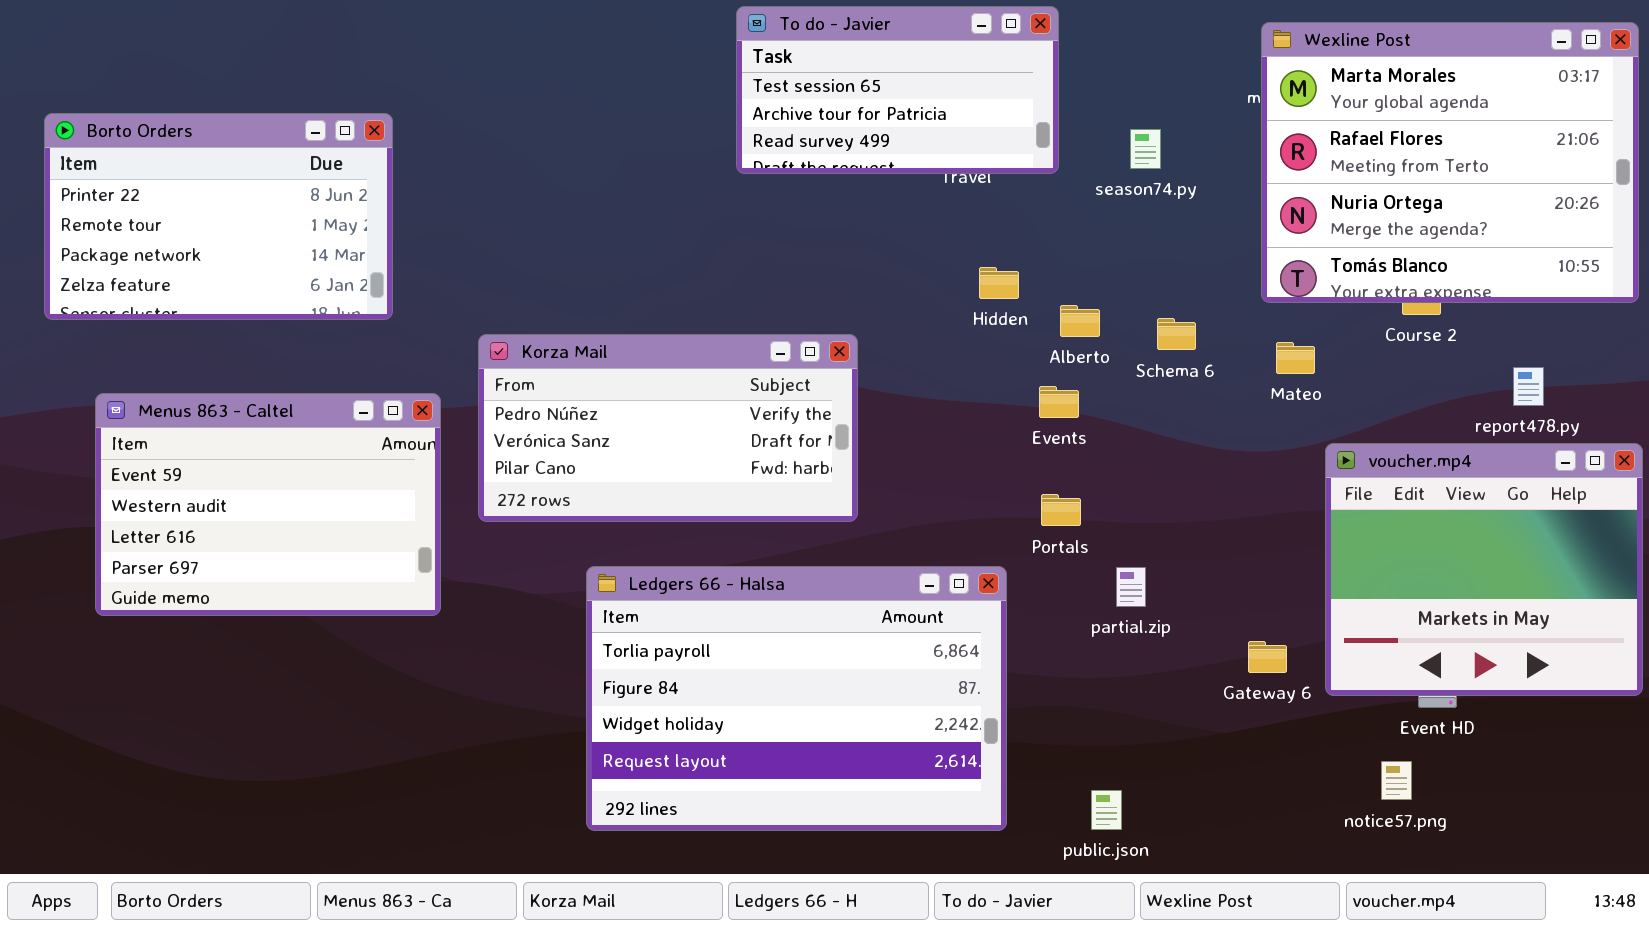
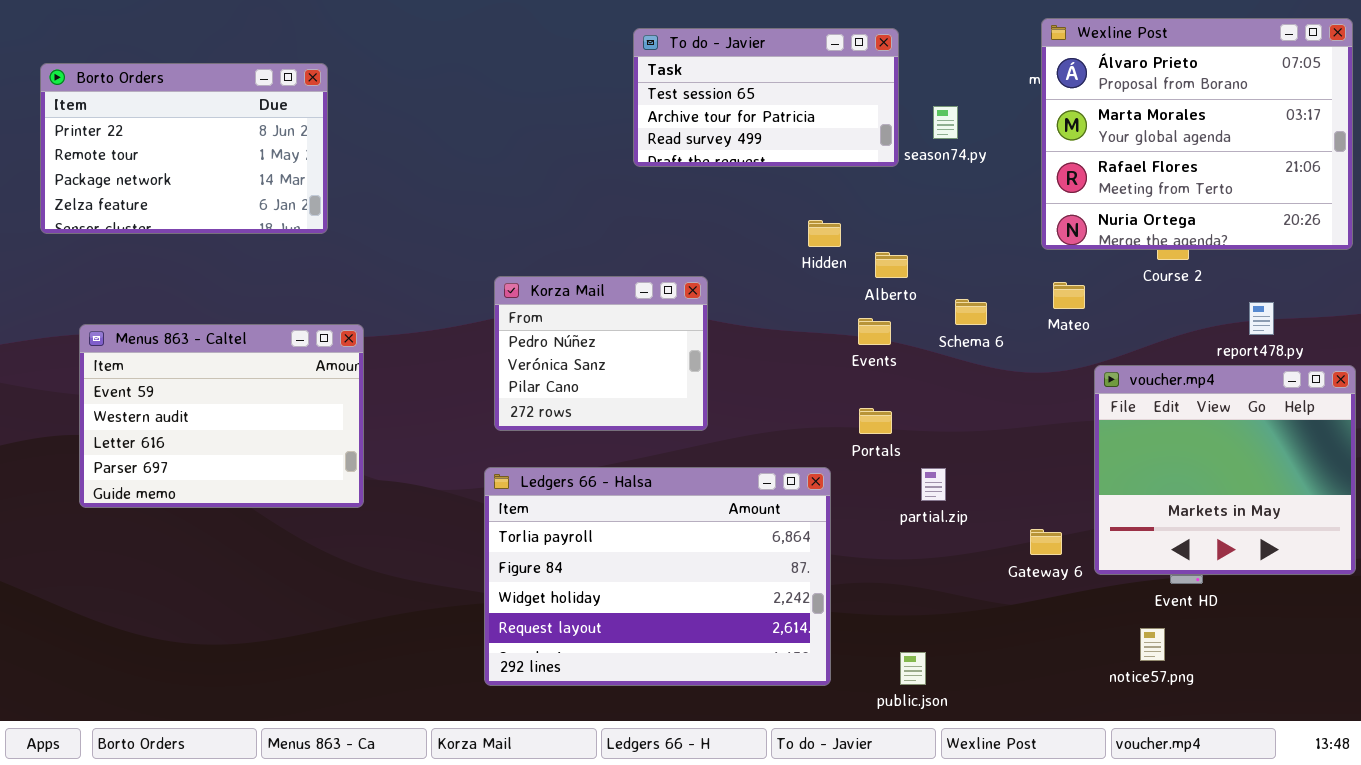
To do - Javier: [736,6,1059,174] -> [633,28,899,167], moved
Wexline Post: [1261,22,1639,303] -> [1041,18,1353,250], scrolled up 1 row
Borto Orders: [44,113,393,320] -> [40,63,328,234], moved
Schema 6: [1157,318,1196,350] -> [955,299,987,325], moved
Korza Mail: [478,334,858,522] -> [494,276,708,431], resized

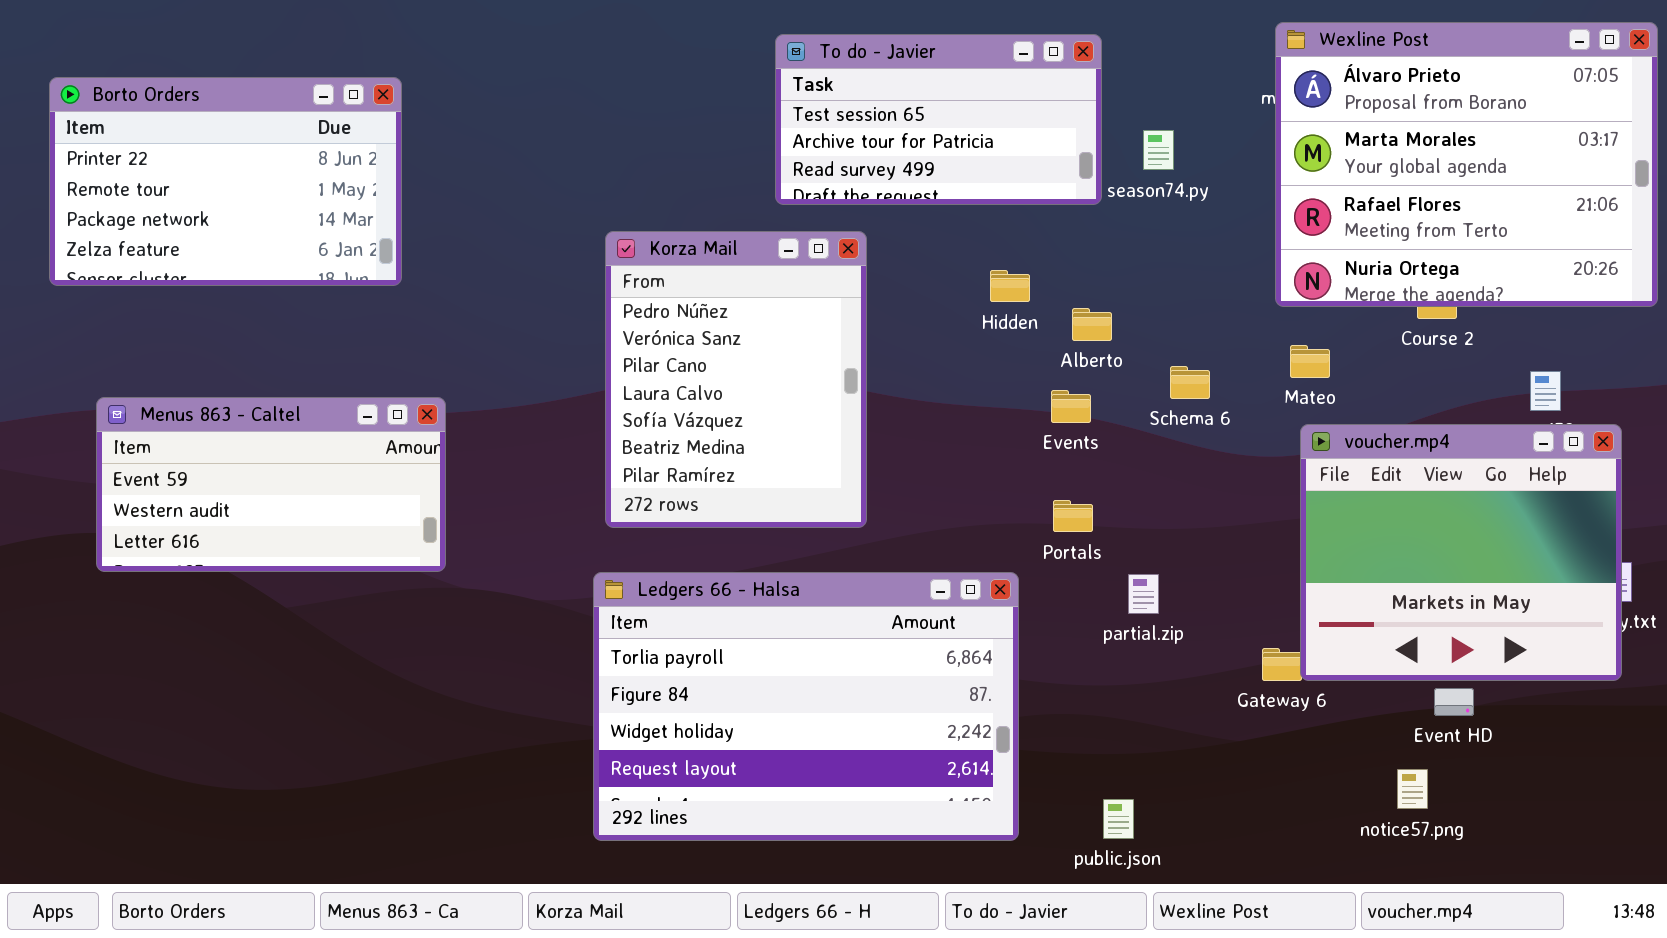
Korza Mail: [494,276,708,431] -> [605,231,867,528], resized
Menus 863 - Caltel: [79,324,364,508] -> [96,397,446,572], resized
voucher.mp4: [1094,365,1356,575] -> [1300,424,1622,681], moved

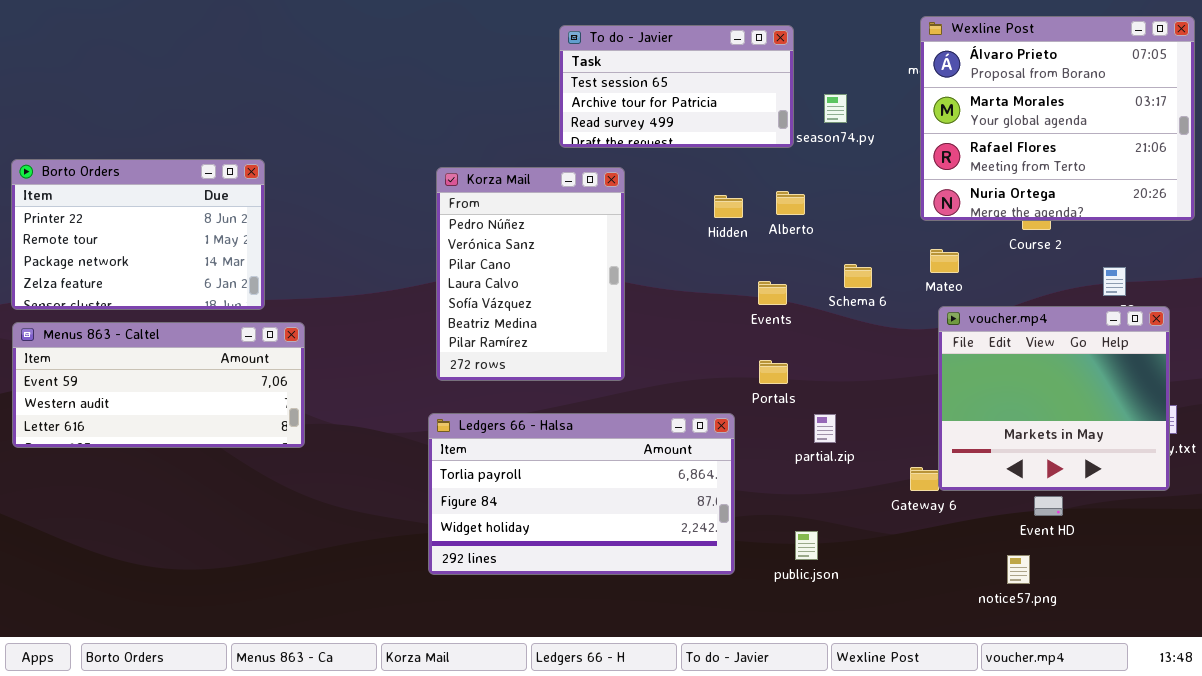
Borto Orders: [49,77,402,286] -> [11,159,265,310], moved
Alberto: [1072,308,1112,341] -> [776,191,805,215], moved
Menus 863 - Caltel: [96,397,446,572] -> [12,322,305,448], moved, resized
Ledgers 66 - Halsa: [593,572,1019,841] -> [428,413,735,575], resized
public.json: [1103,799,1134,839] -> [795,531,818,560], moved

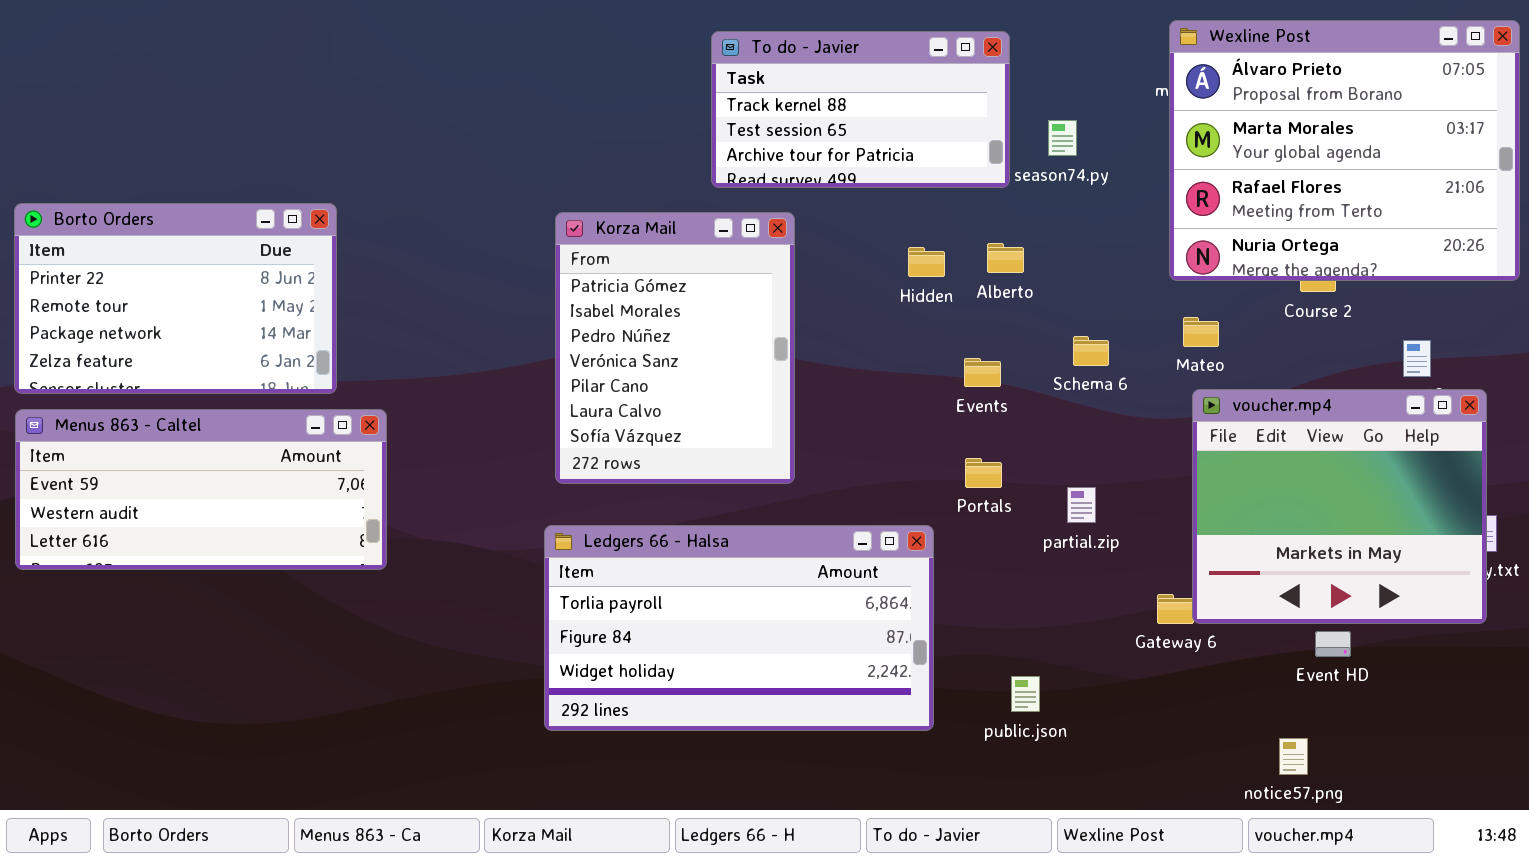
To do - Javier: [559,25,794,148] -> [711,31,1010,188], scrolled up 1 row
Korza Mail: [436,167,625,381] -> [555,212,795,484], scrolled up 2 rows
partial.zip: [814,414,836,443] -> [1067,487,1096,523], moved
notice57.png: [1007,555,1030,584] -> [1279,738,1308,775], moved

